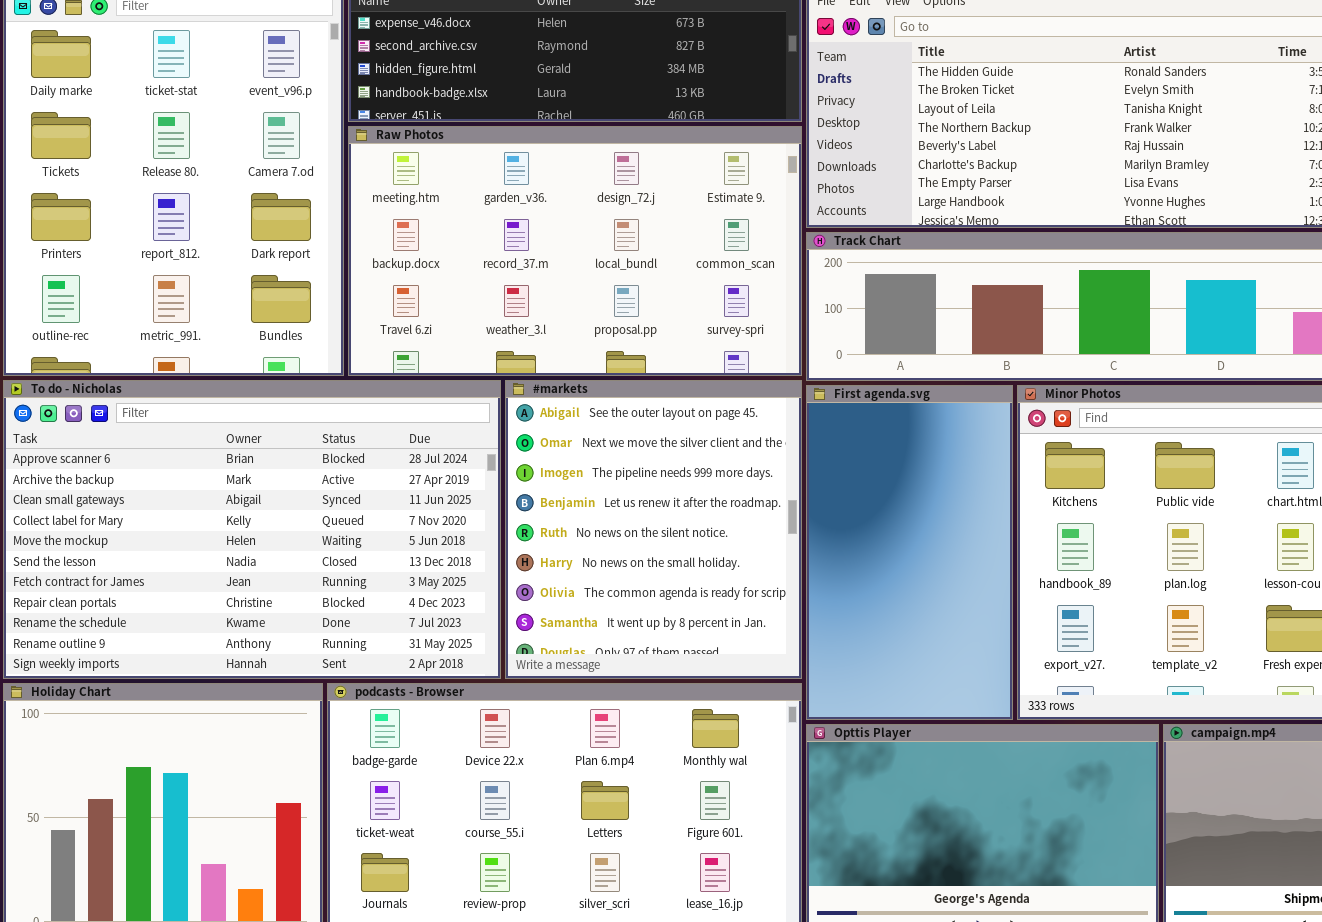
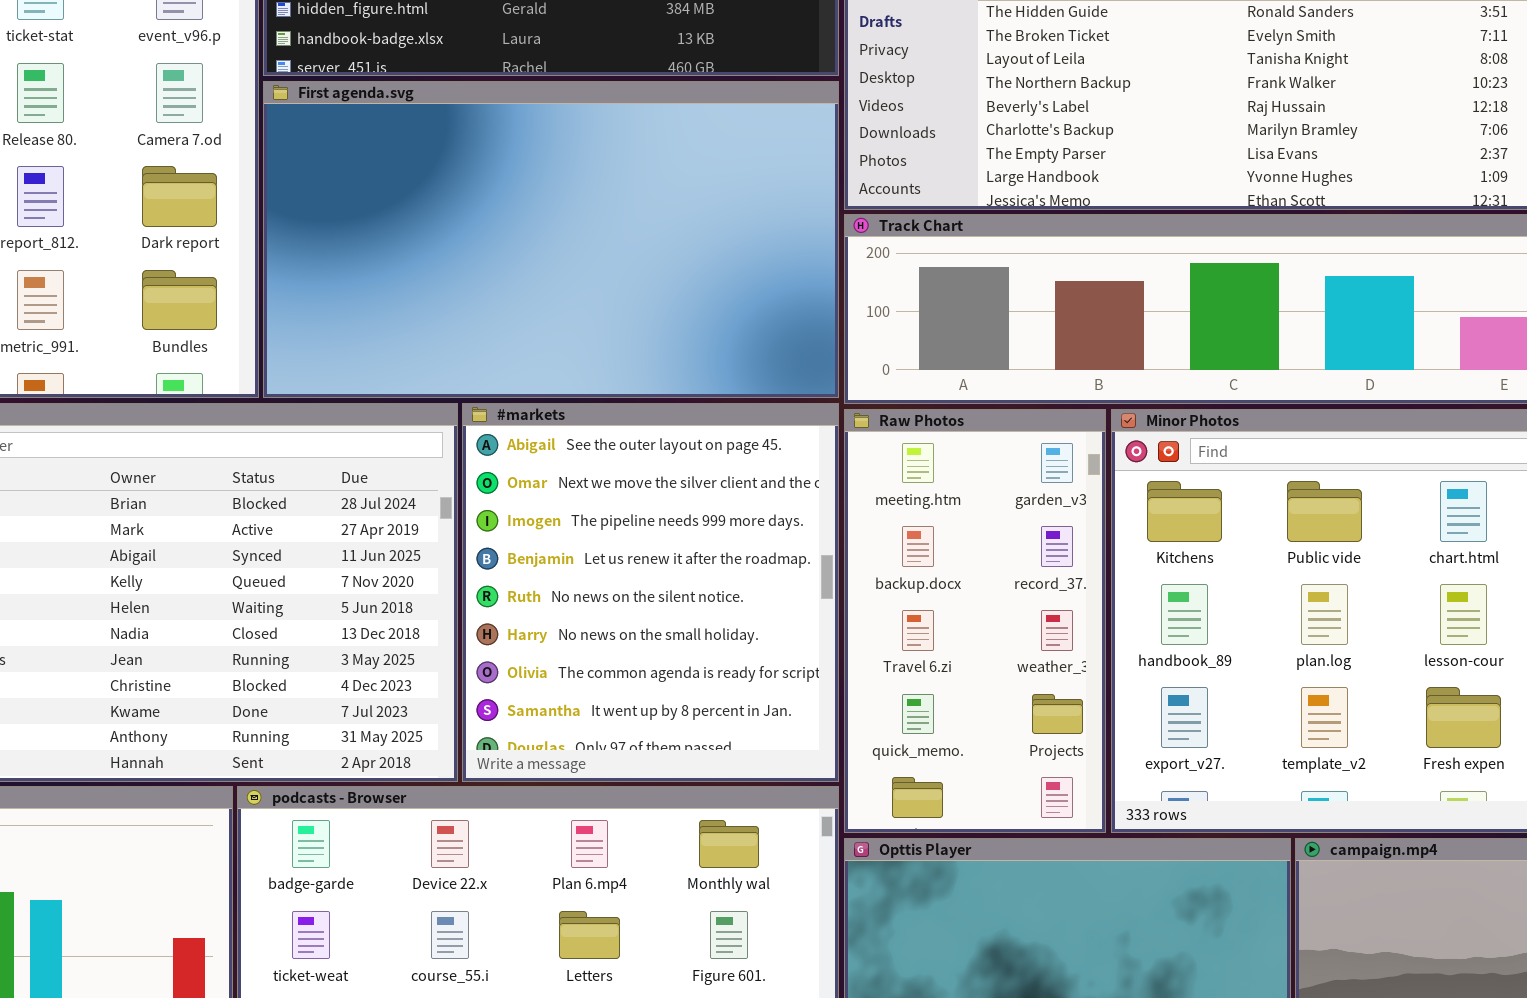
Raw Photos: [348,126,802,376] -> [844,409,1106,833], moved, resized
First agenda.svg: [806,385,1013,720] -> [263,81,839,398], moved, resized

